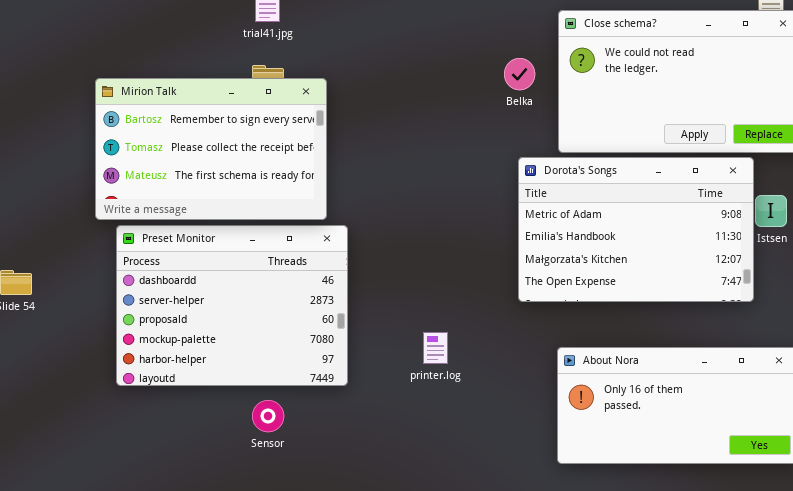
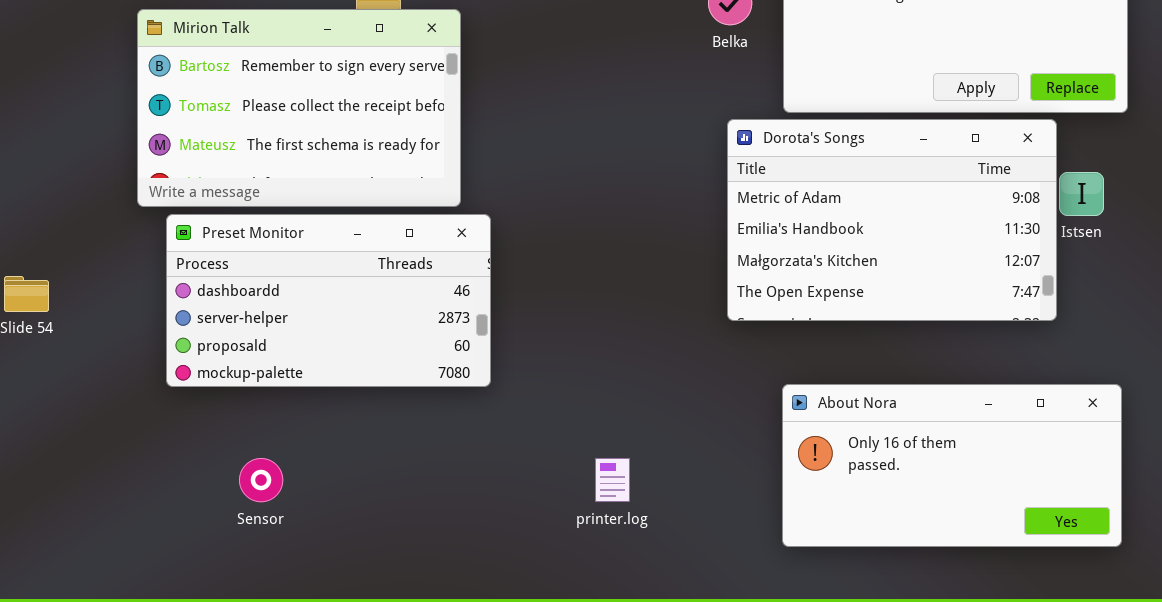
Preset Monitor: [116,225,348,386] -> [166,214,491,387], resized
printer.log: [423,332,448,364] -> [595,458,630,502], moved
Sensor: [252,400,284,432] -> [239,458,283,502], moved

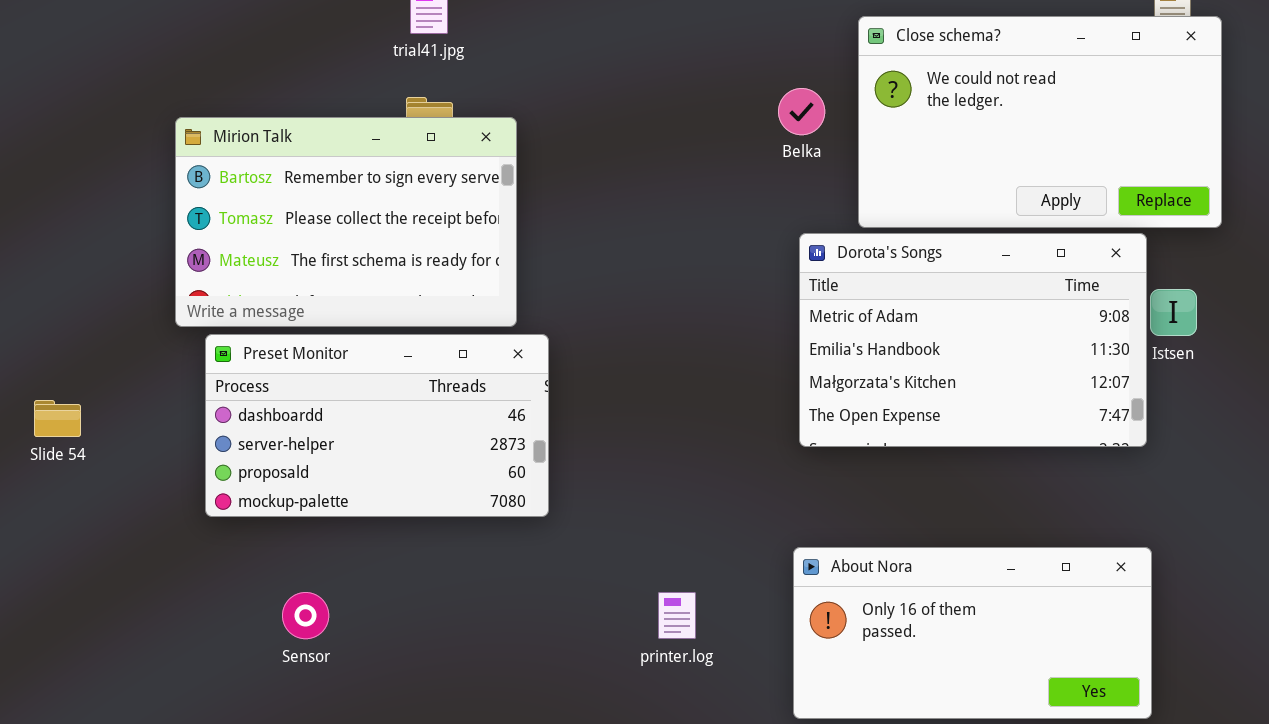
About Nora: [782,384,1122,547] -> [793,547,1152,719], moved

